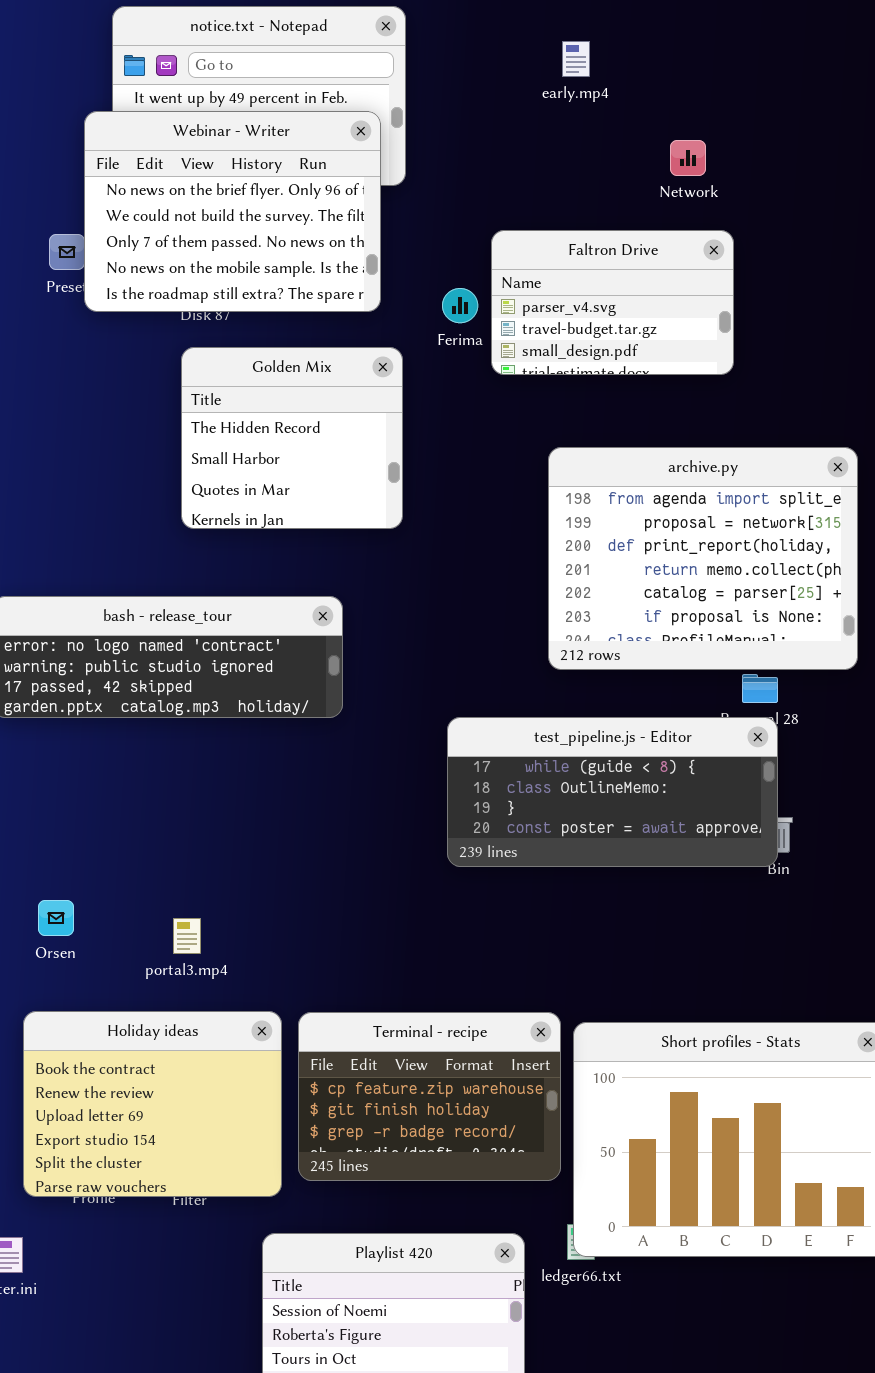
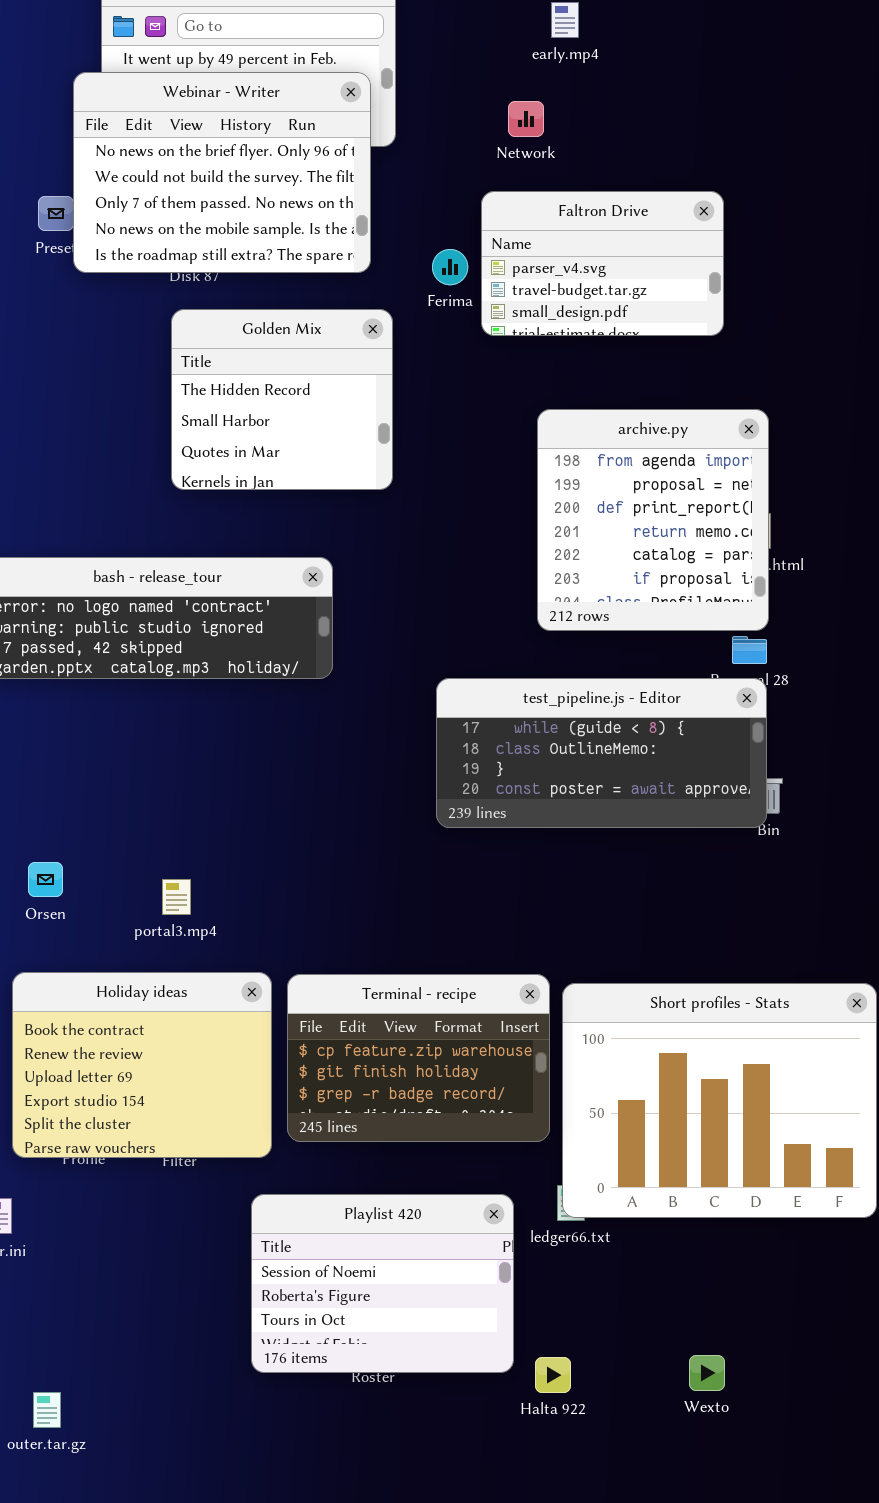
Network: [670,140,706,176] -> [508,101,544,137], moved
archive.py: [548,447,858,670] -> [537,409,769,631], resized

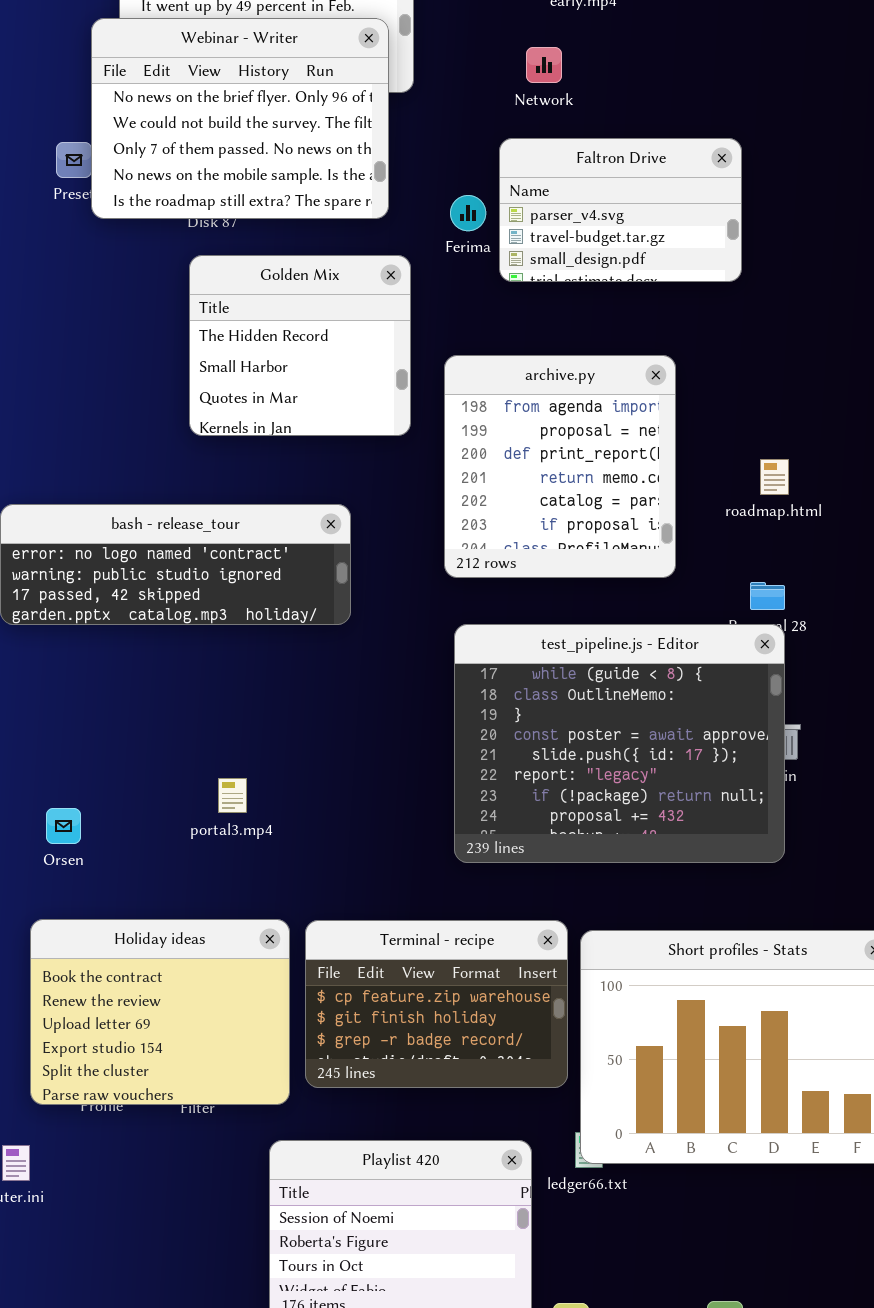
archive.py: [537,409,769,631] -> [444,355,676,578], moved
test_pipeline.js - Editor: [436,678,767,828] -> [454,624,785,863], resized
portal3.mp4: [162,879,191,915] -> [218,778,247,813], moved

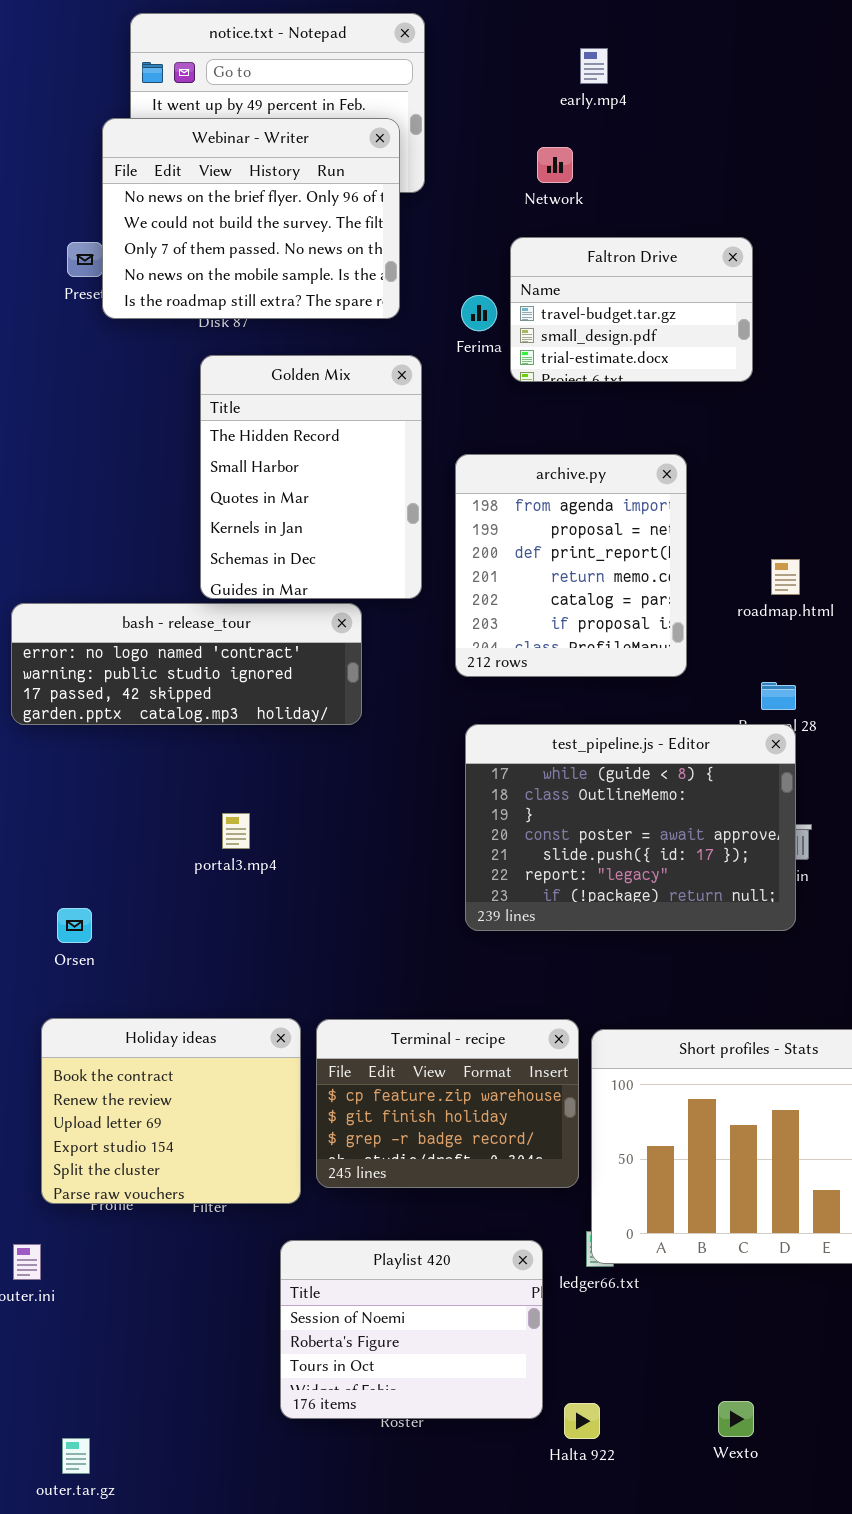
Faltron Drive: [499,138,742,282] -> [510,237,753,382], scrolled down 1 row
Golden Mix: [189,255,411,436] -> [200,355,422,599], resized
test_pipeline.js - Editor: [454,624,785,863] -> [465,724,796,931], resized
portal3.mp4: [218,778,247,813] -> [222,813,250,849], moved

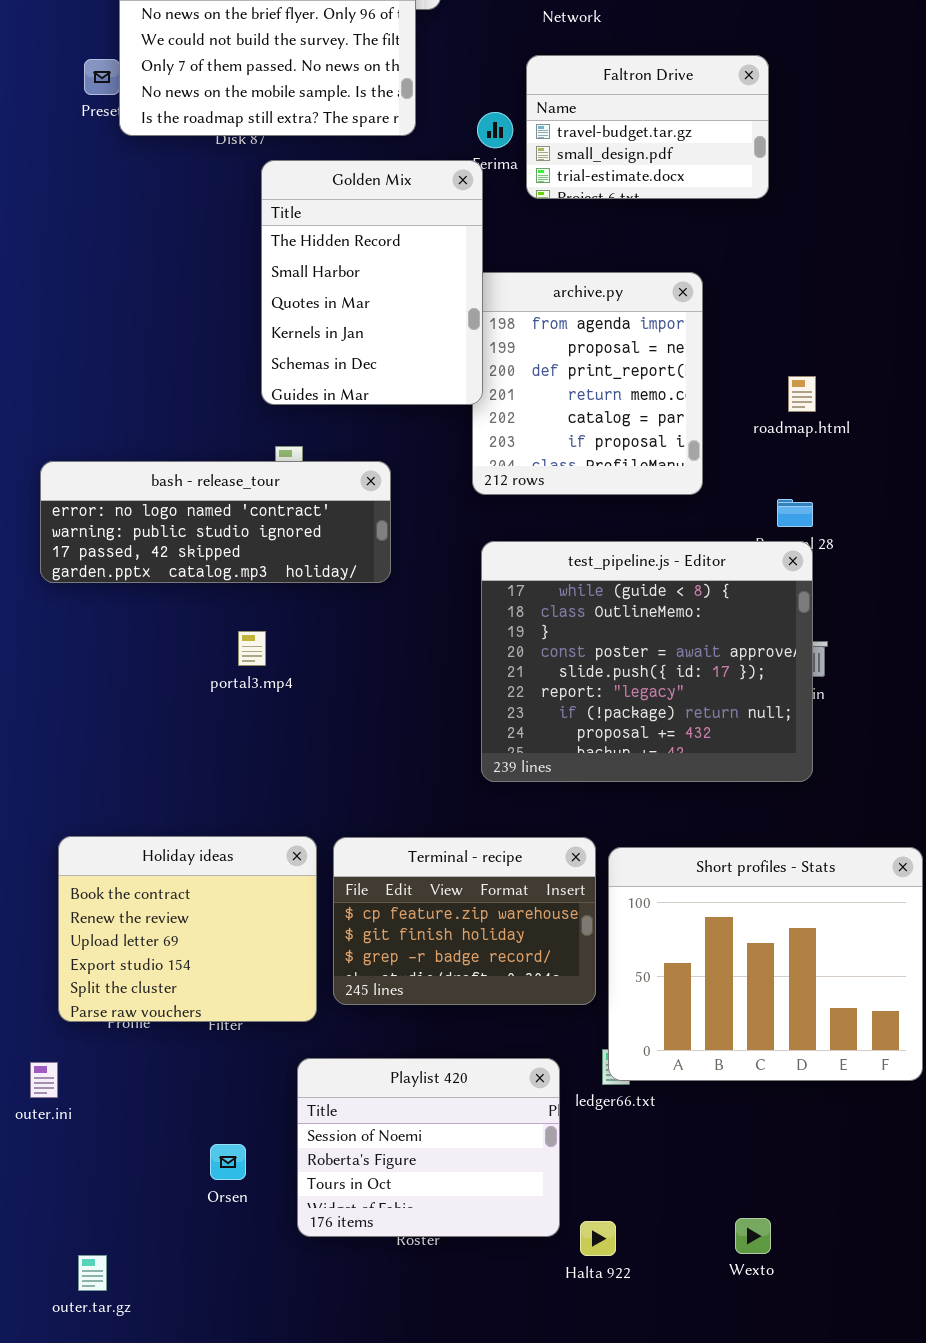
Golden Mix: [200,355,422,599] -> [261,160,483,405], moved
bash - release_tour: [11,603,362,725] -> [40,461,391,583], moved
test_pipeline.js - Editor: [465,724,796,931] -> [481,541,813,782], resized
Orsen: [57,908,92,943] -> [210,1144,246,1180], moved

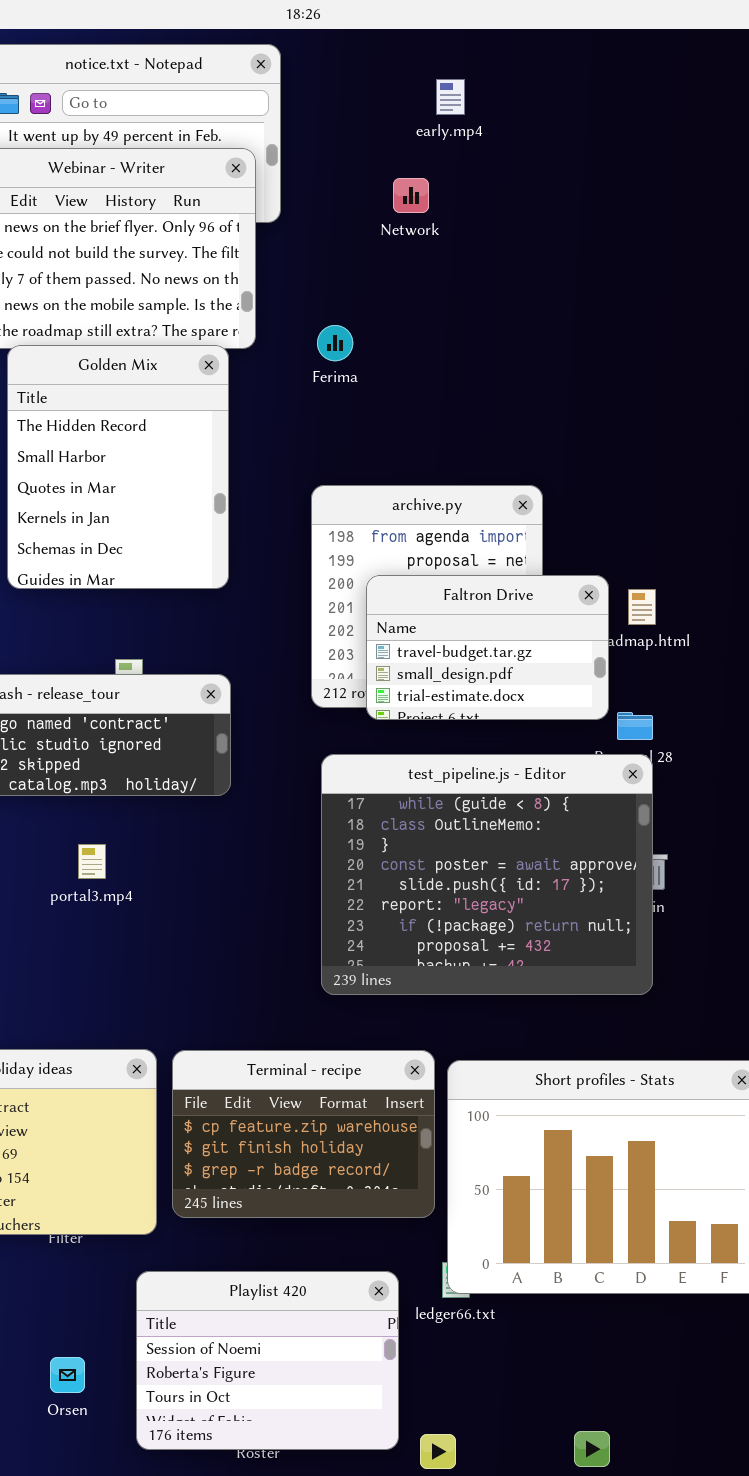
Faltron Drive: [526,55,769,199] -> [366,575,609,720], moved
Golden Mix: [261,160,483,405] -> [7,345,229,589], moved

